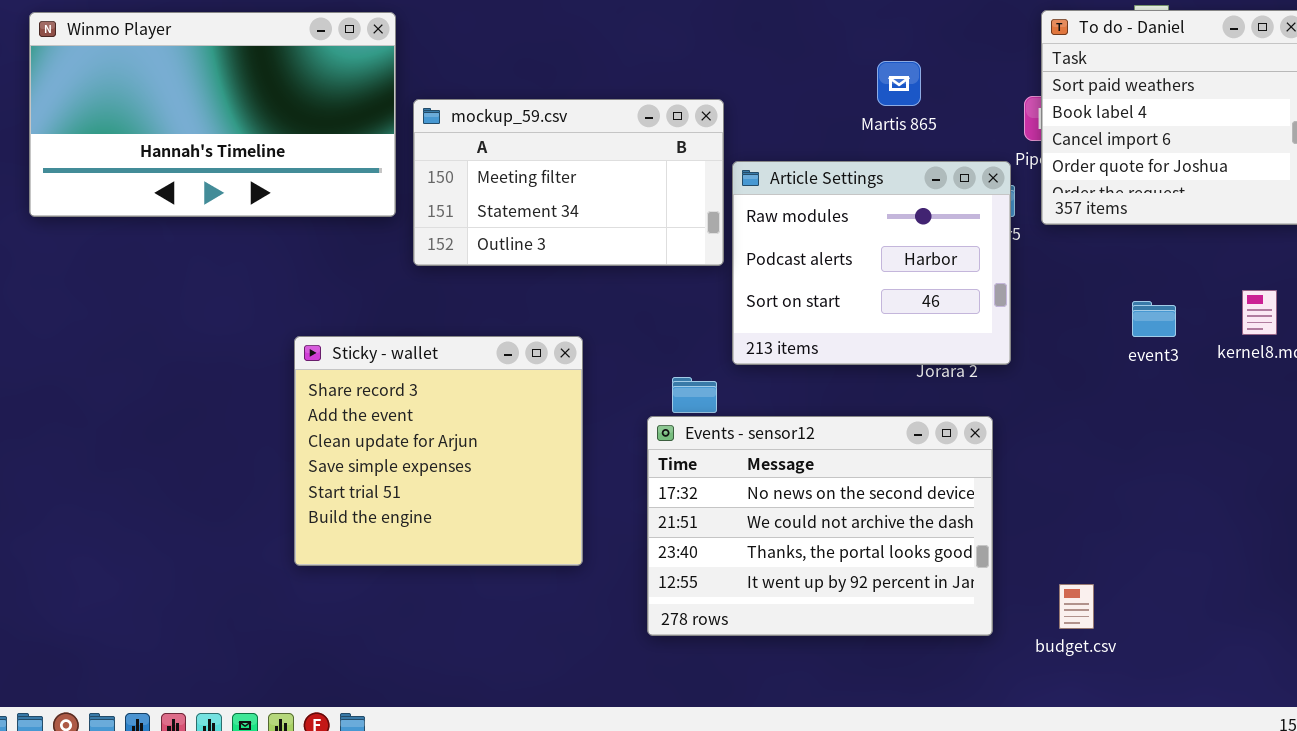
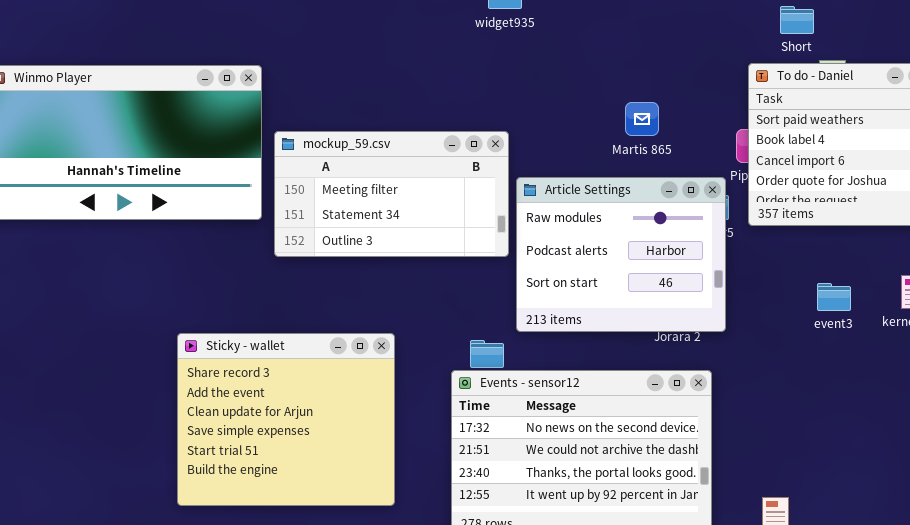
Sticky - wallet: [294,336,583,566] -> [177,333,395,506], moved

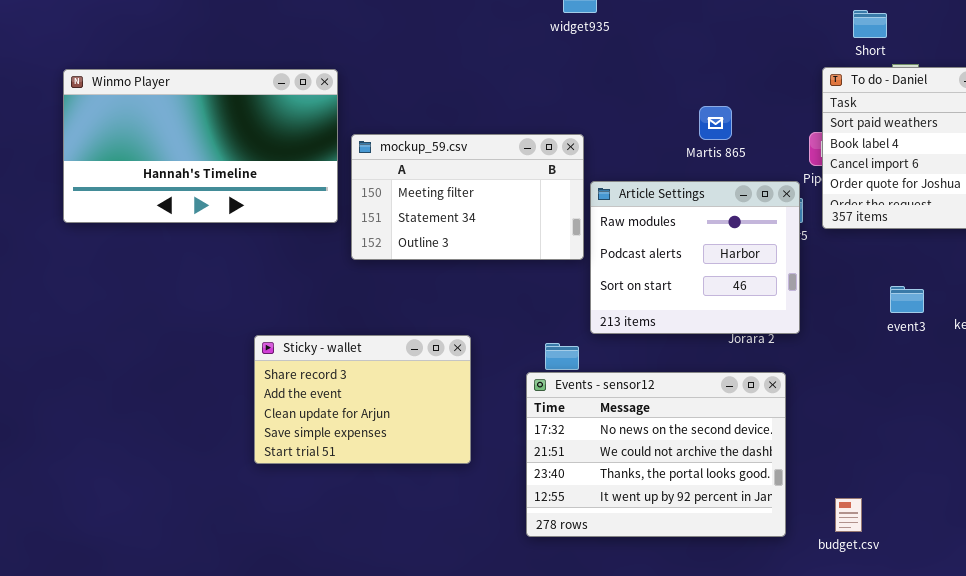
Sticky - wallet: [177,333,395,506] -> [254,335,471,464], resized

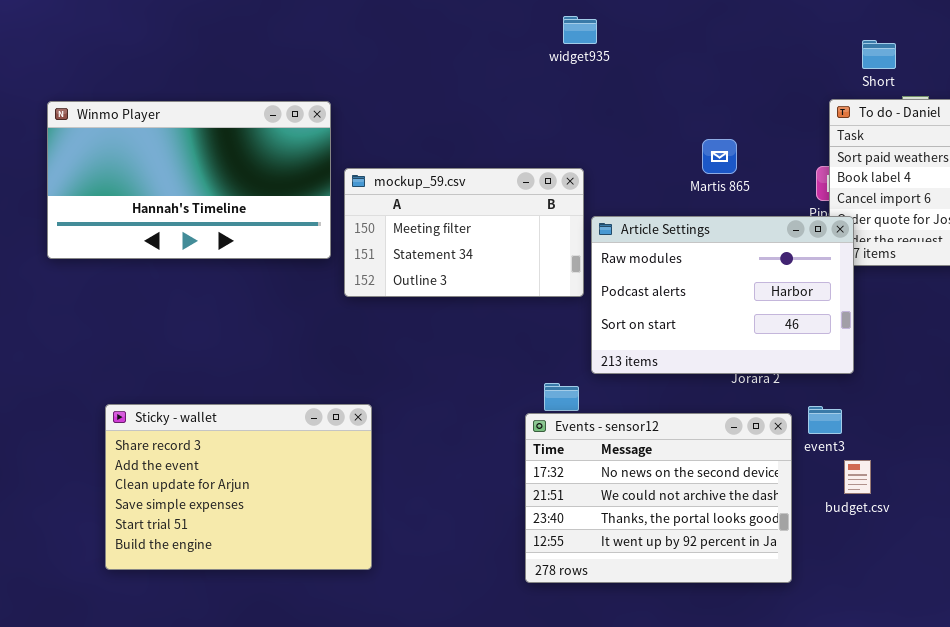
Article Settings: [590,181,800,334] -> [591,216,854,374], resized
event3: [890,286,924,313] -> [808,406,842,434], moved
Sticky - wallet: [254,335,471,464] -> [105,404,372,570], moved, resized
budget.csv: [835,498,862,532] -> [844,460,871,494], moved

